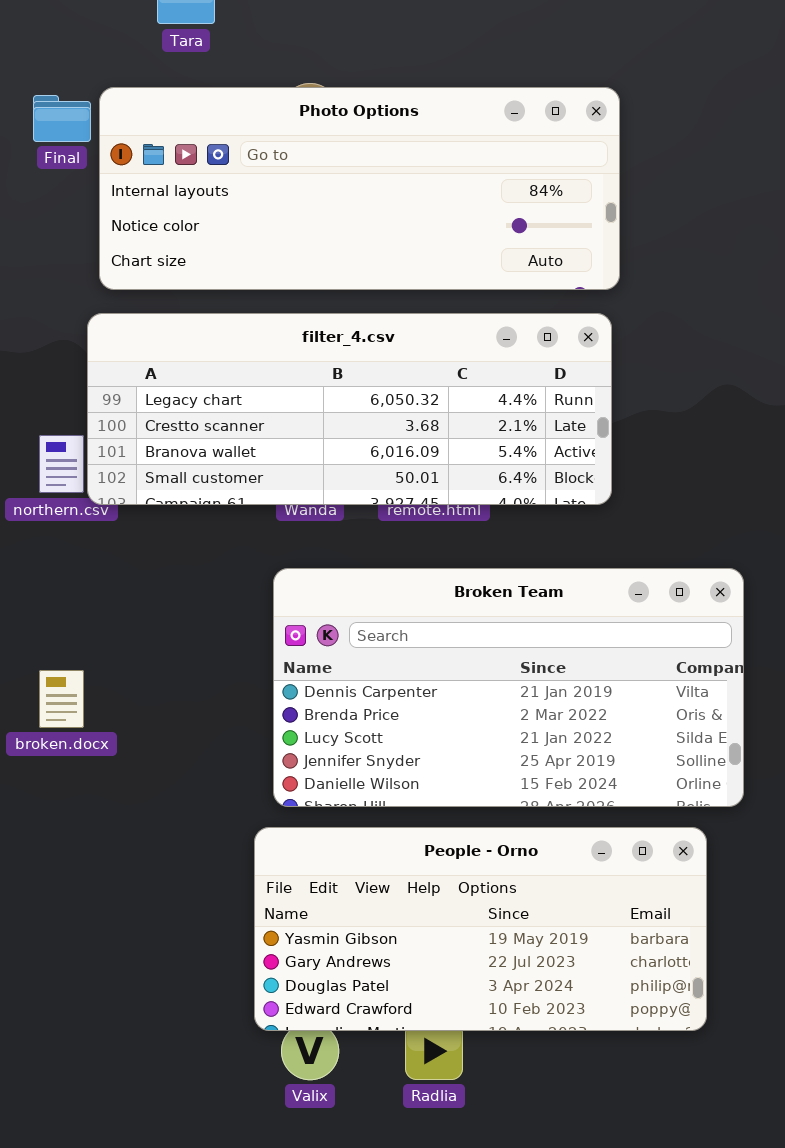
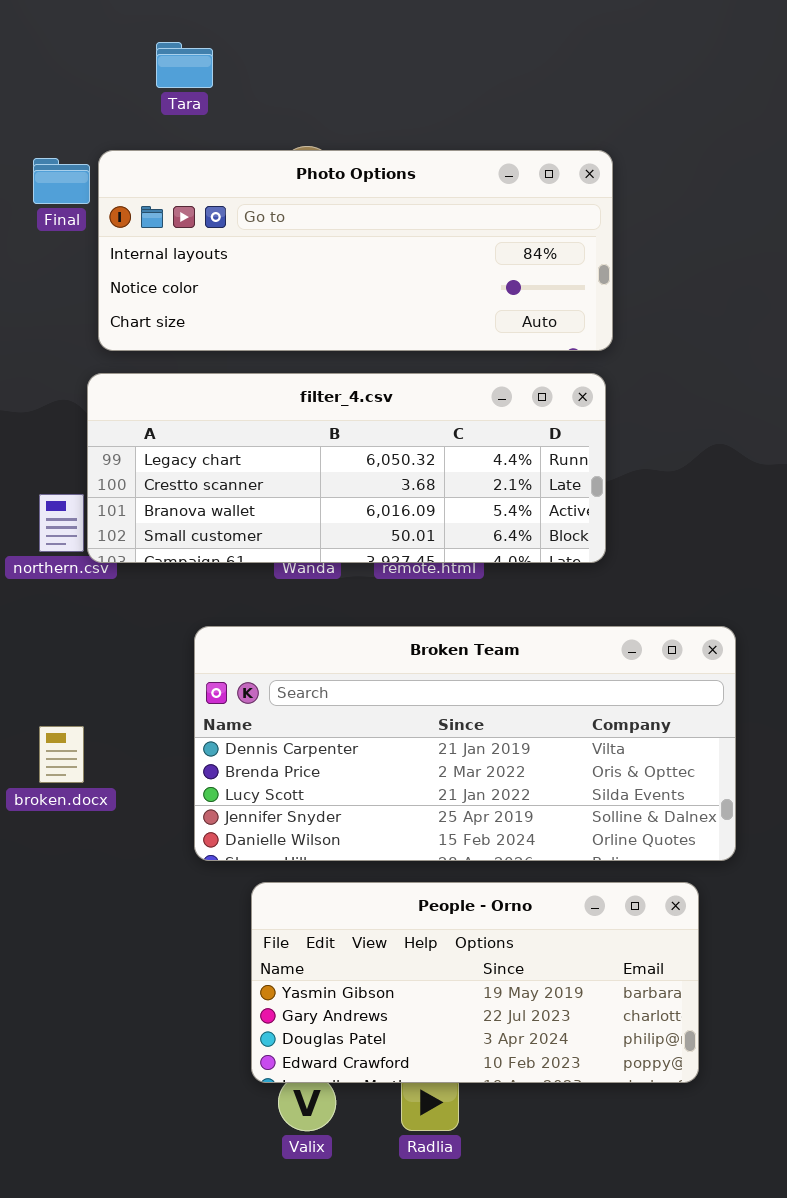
Broken Team: [273,568,744,807] -> [194,626,736,861], resized

